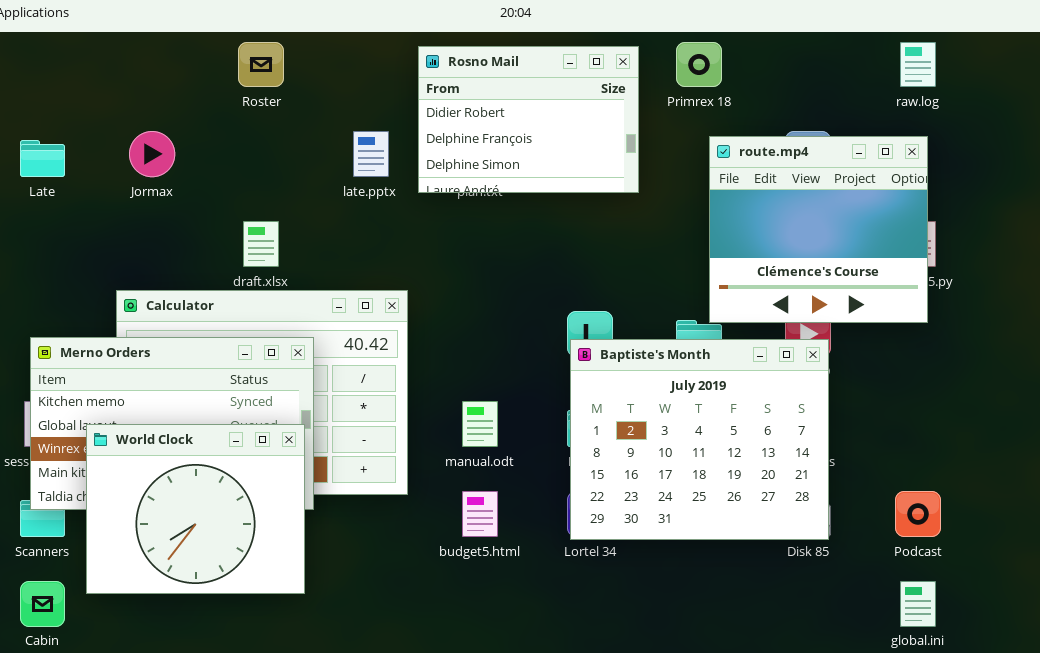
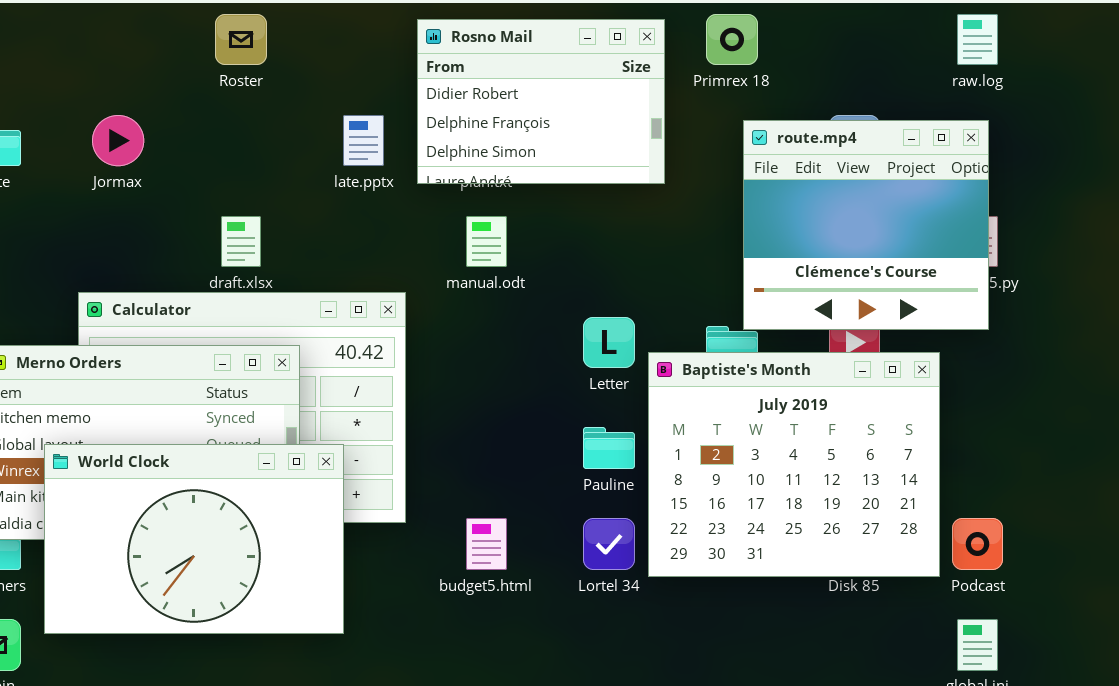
Baptiste's Month: [570,339,829,540] -> [648,352,940,577], moved
manual.odt: [462,401,498,447] -> [466,216,507,267], moved
World Clock: [86,424,305,594] -> [44,444,344,634], resized

